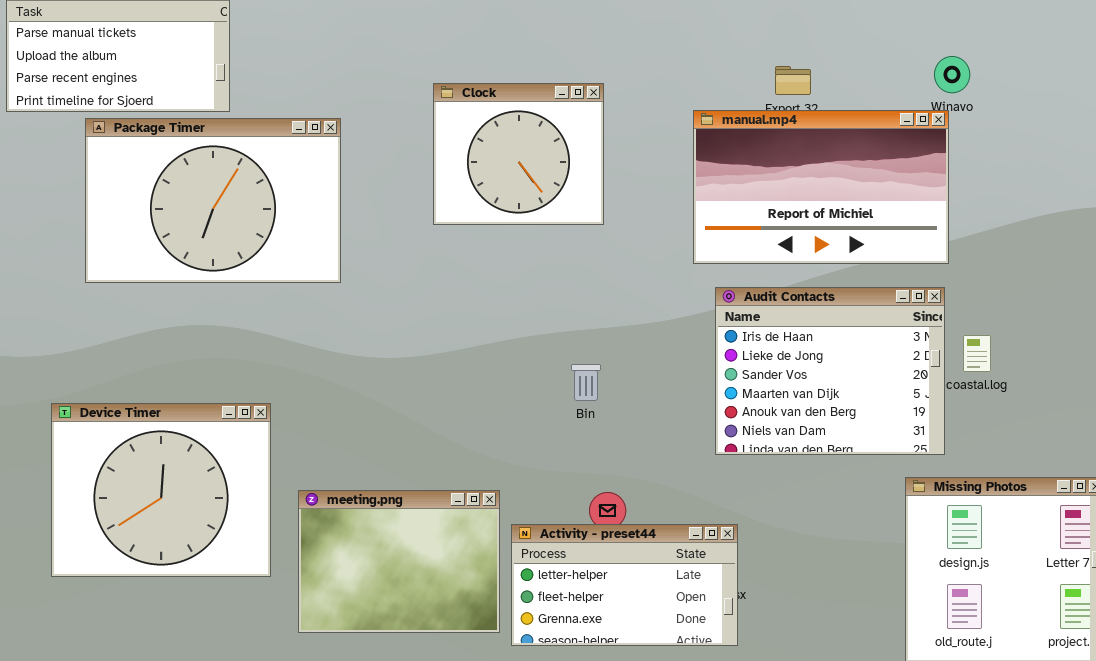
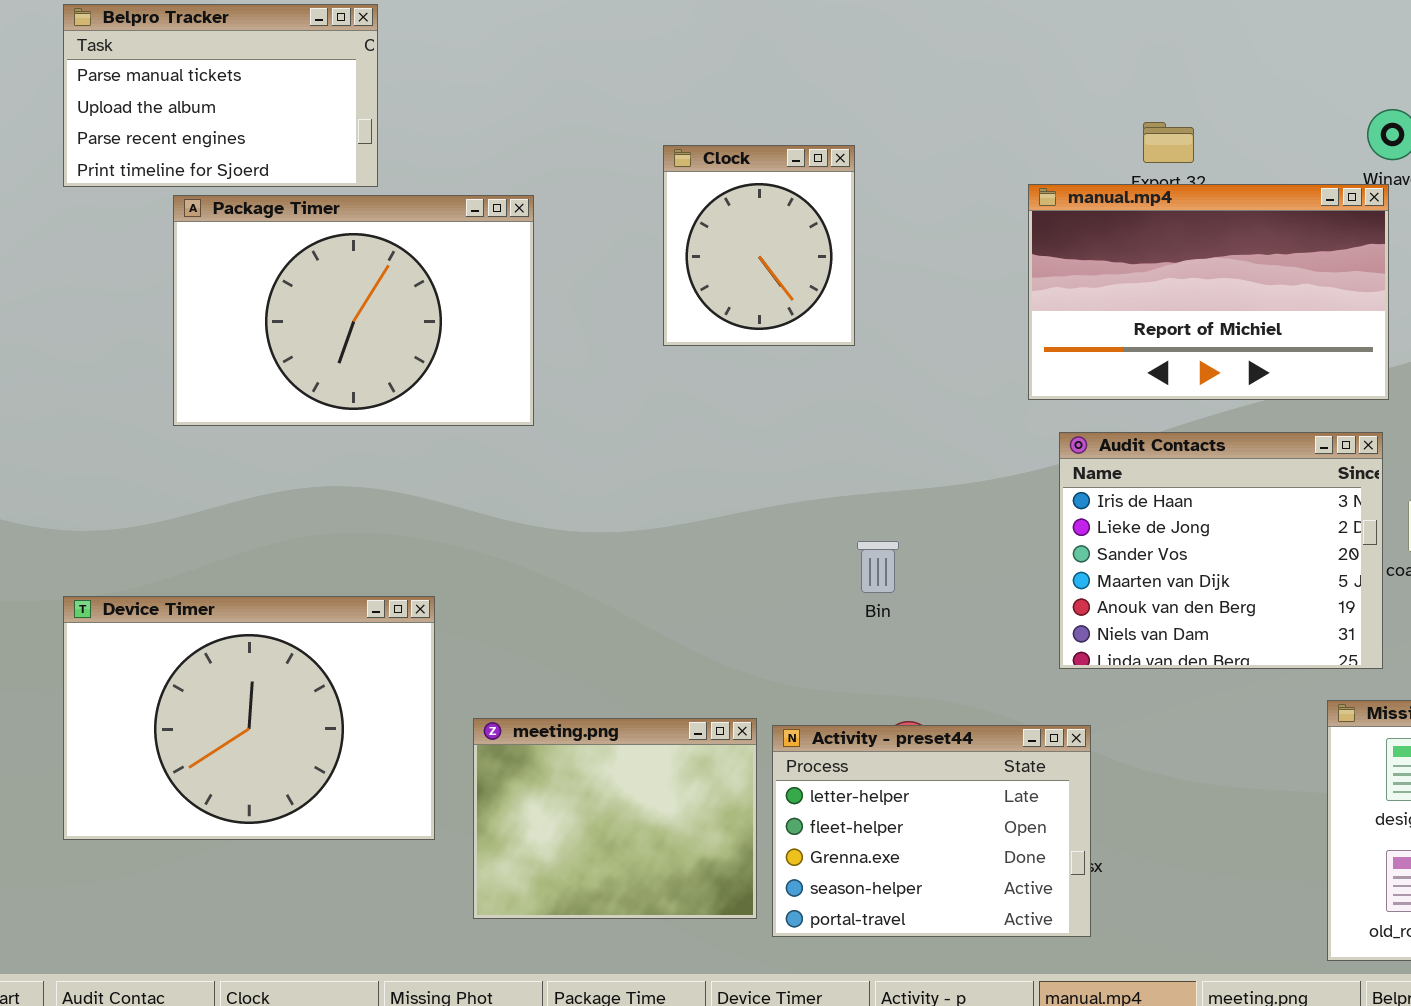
Clock: [433,83,604,225] -> [663,145,855,346], resized
Device Timer: [51,403,271,577] -> [63,596,435,840], resized
Activity - preset44: [511,524,738,646] -> [772,725,1091,937], resized

